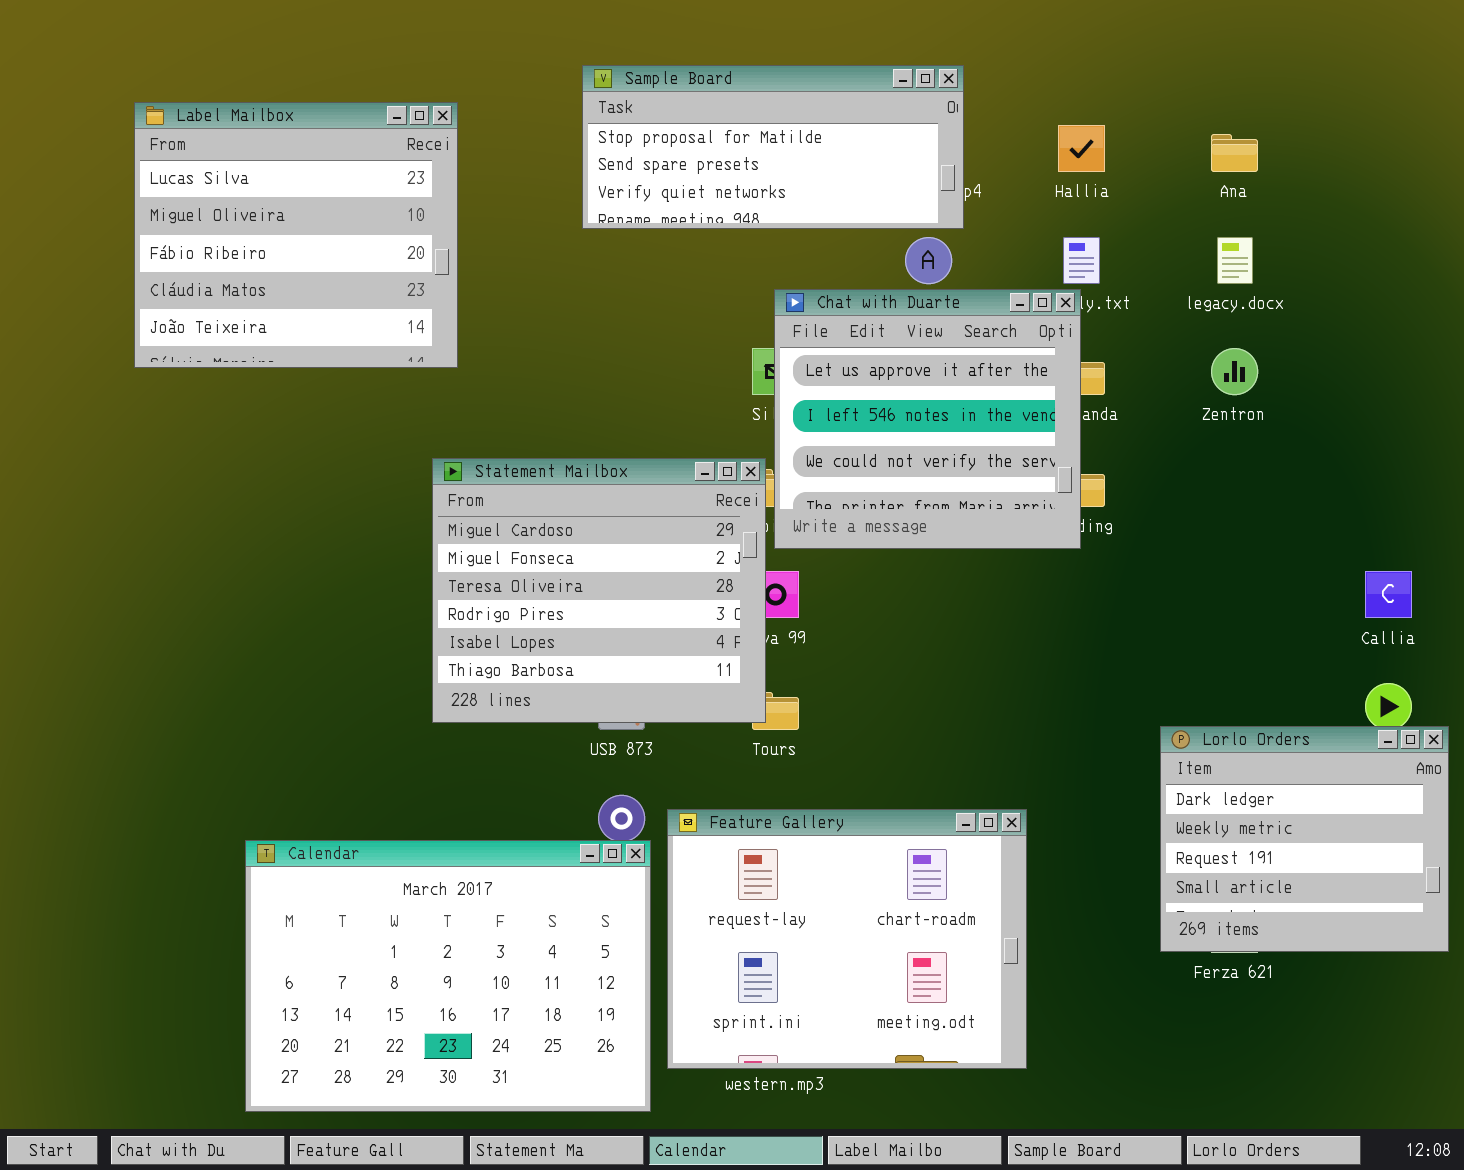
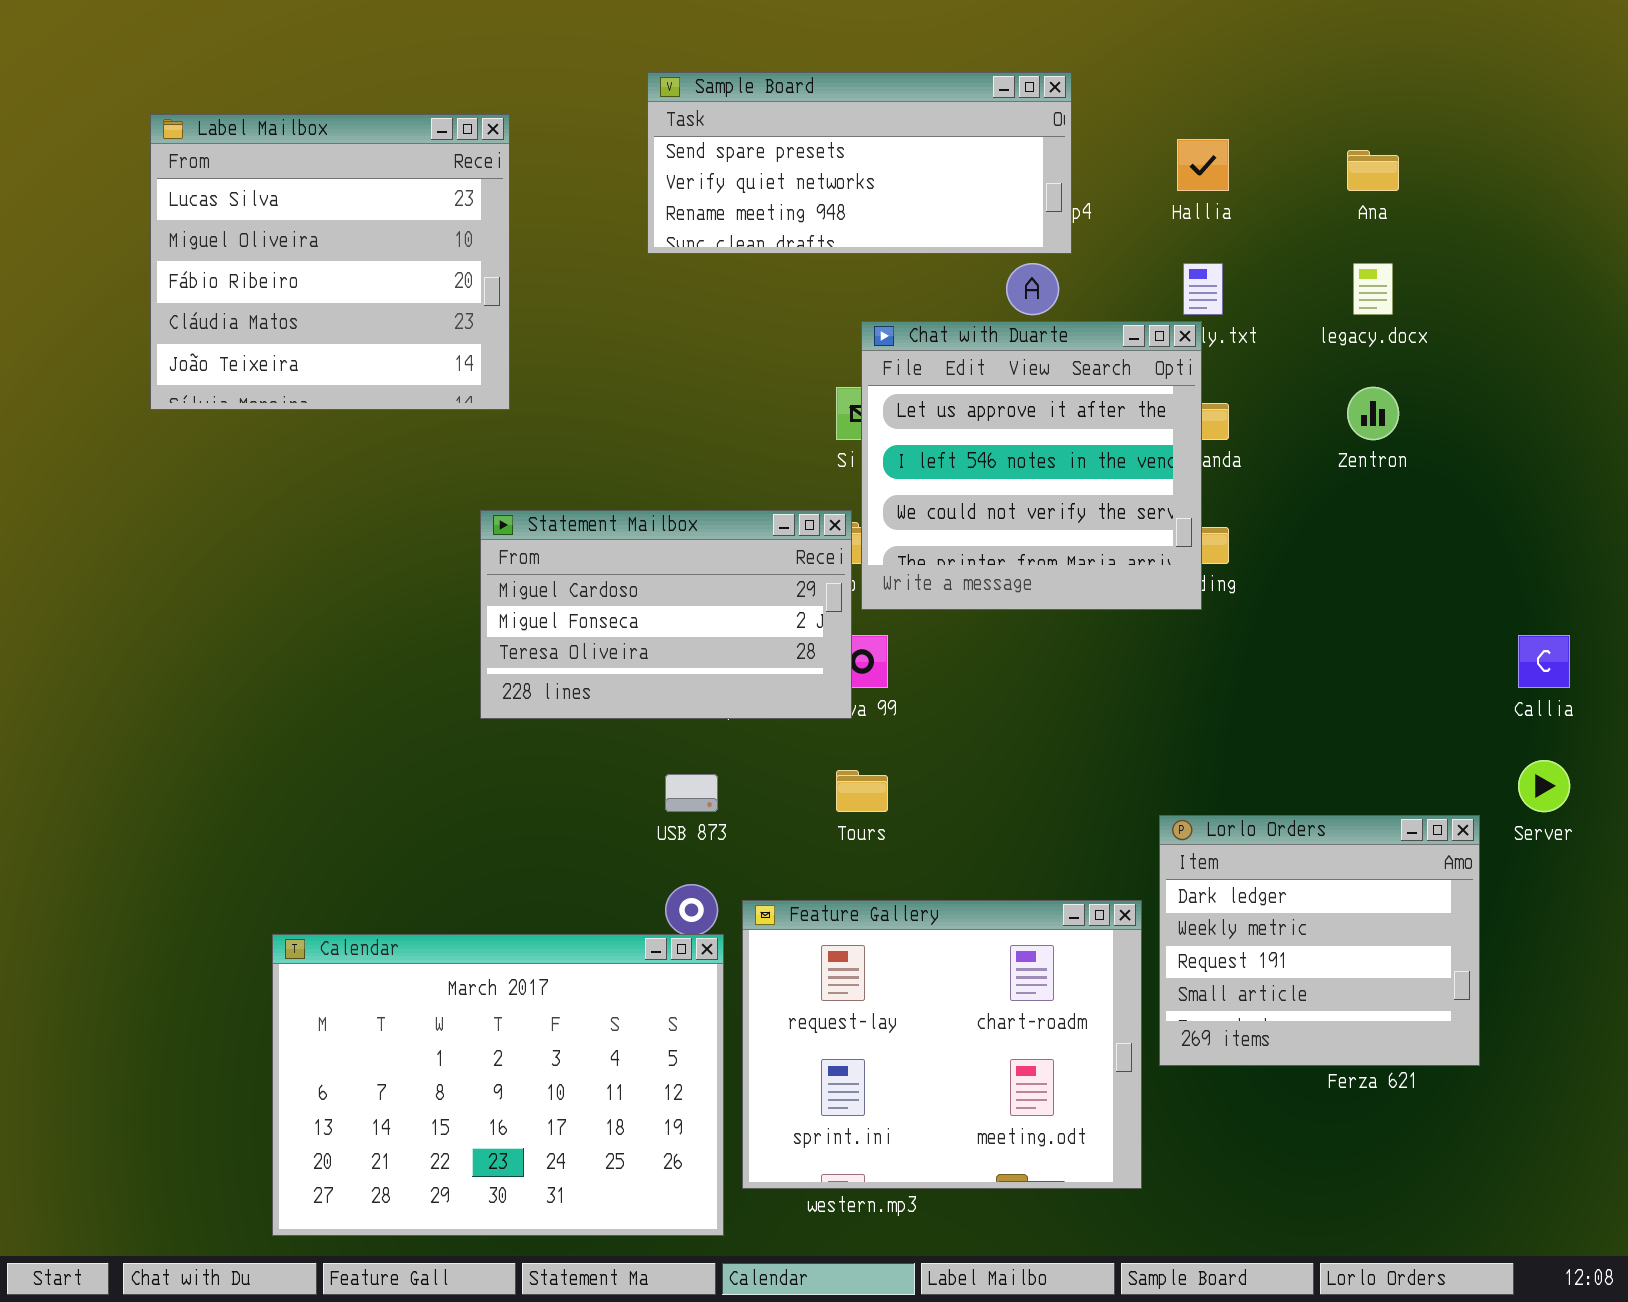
Sample Board: [582,65,964,229] -> [647,72,1072,254], scrolled down 1 row
Statement Mailbox: [432,458,766,723] -> [480,510,852,719], resized
Lorlo Orders: [1160,726,1449,952] -> [1159,815,1480,1066], moved

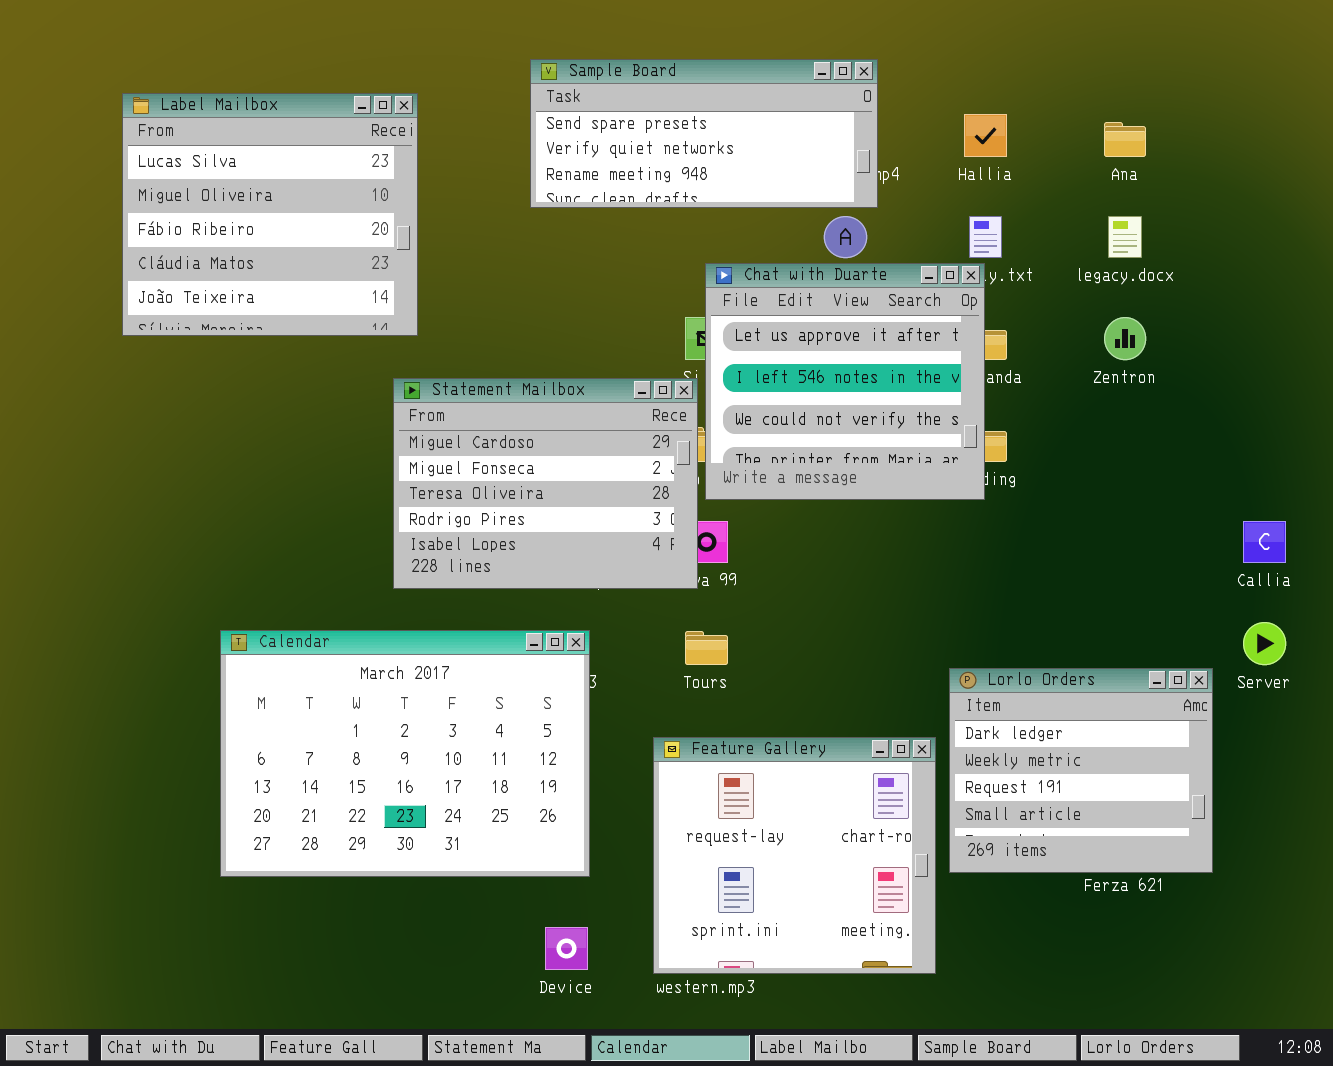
Statement Mailbox: [480,510,852,719] -> [393,378,698,589], resized
Feature Gallery: [742,900,1142,1189] -> [653,737,936,974], resized
Calendar: [272,934,724,1236] -> [220,630,590,877], moved

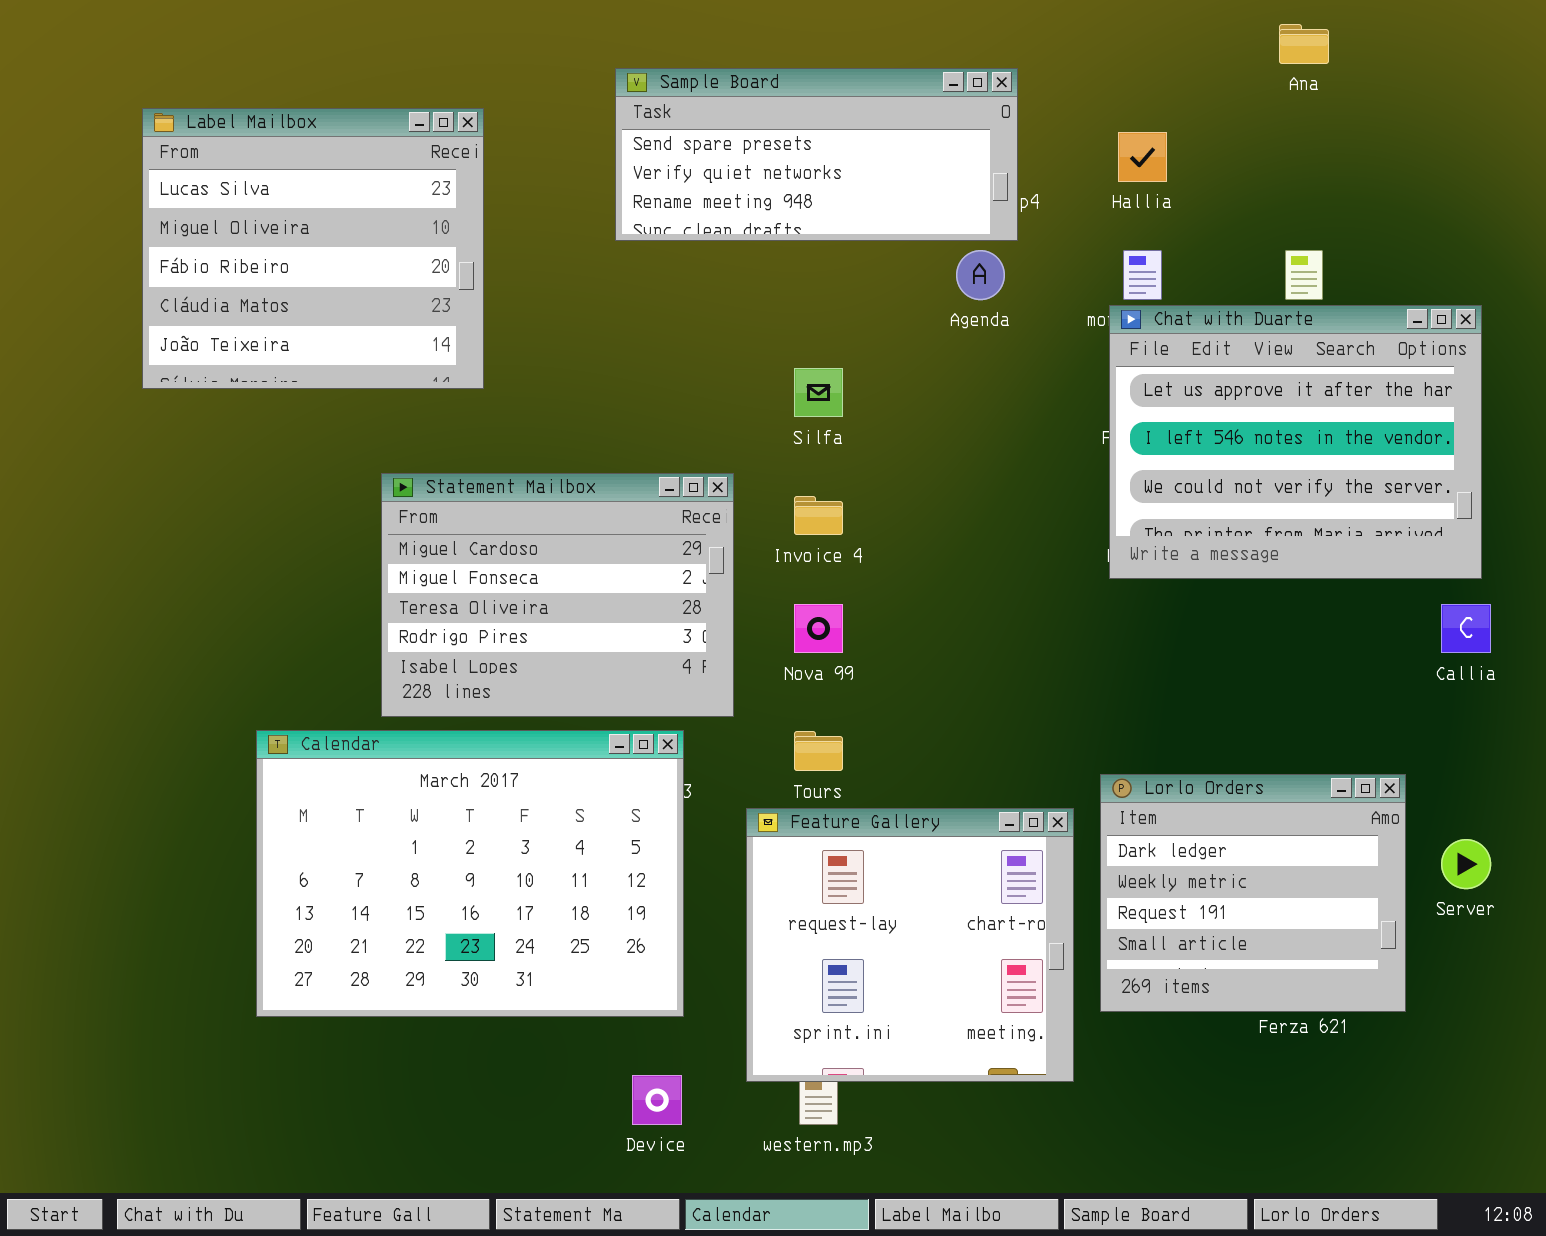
Ana: [1104,122,1146,157] -> [1279,24,1329,64], moved
Chat with Duarte: [705,263,985,500] -> [1109,305,1482,579], moved, resized
Statement Mailbox: [393,378,698,589] -> [381,473,734,717], moved
Server: [1243,622,1286,665] -> [1441,839,1491,889], moved
Feature Gallery: [653,737,936,974] -> [746,808,1074,1082], moved

